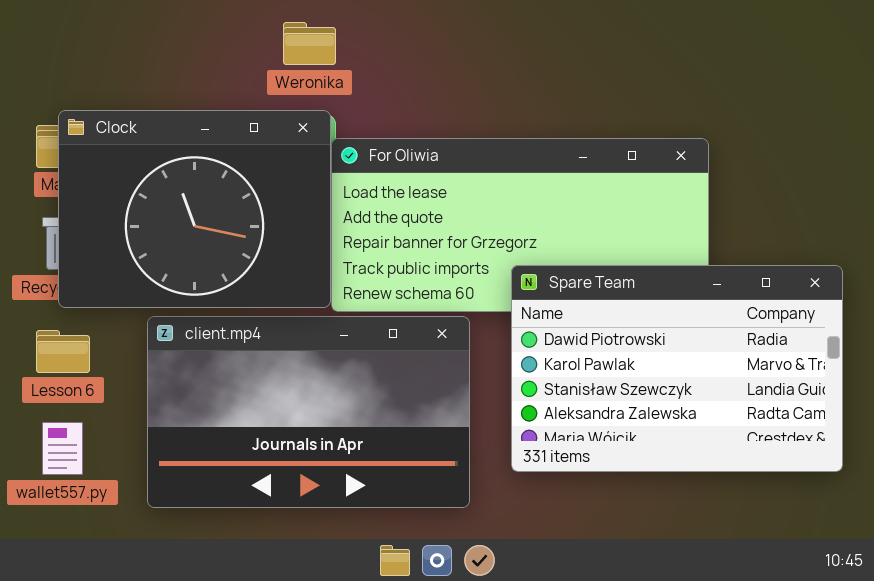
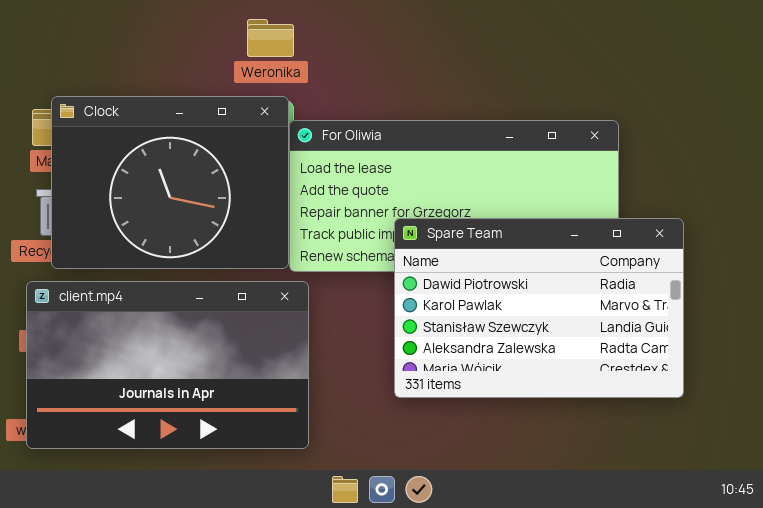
Spare Team: [511,265,843,472] -> [394,218,684,398], moved
client.mp4: [147,316,470,508] -> [26,281,309,449], moved

